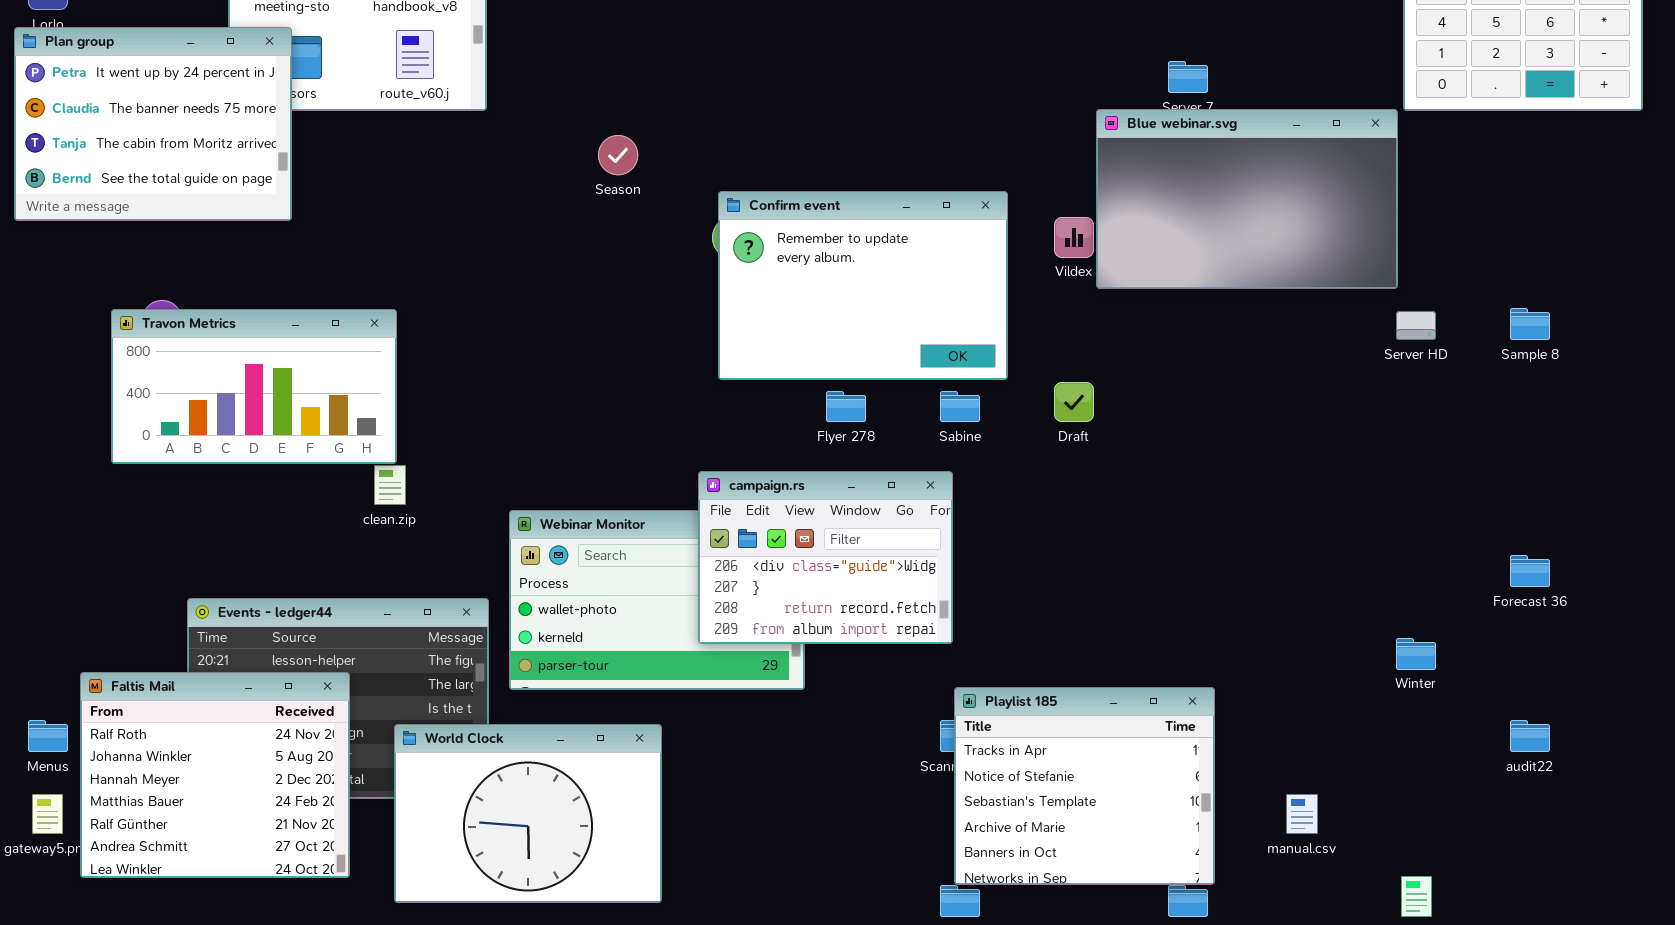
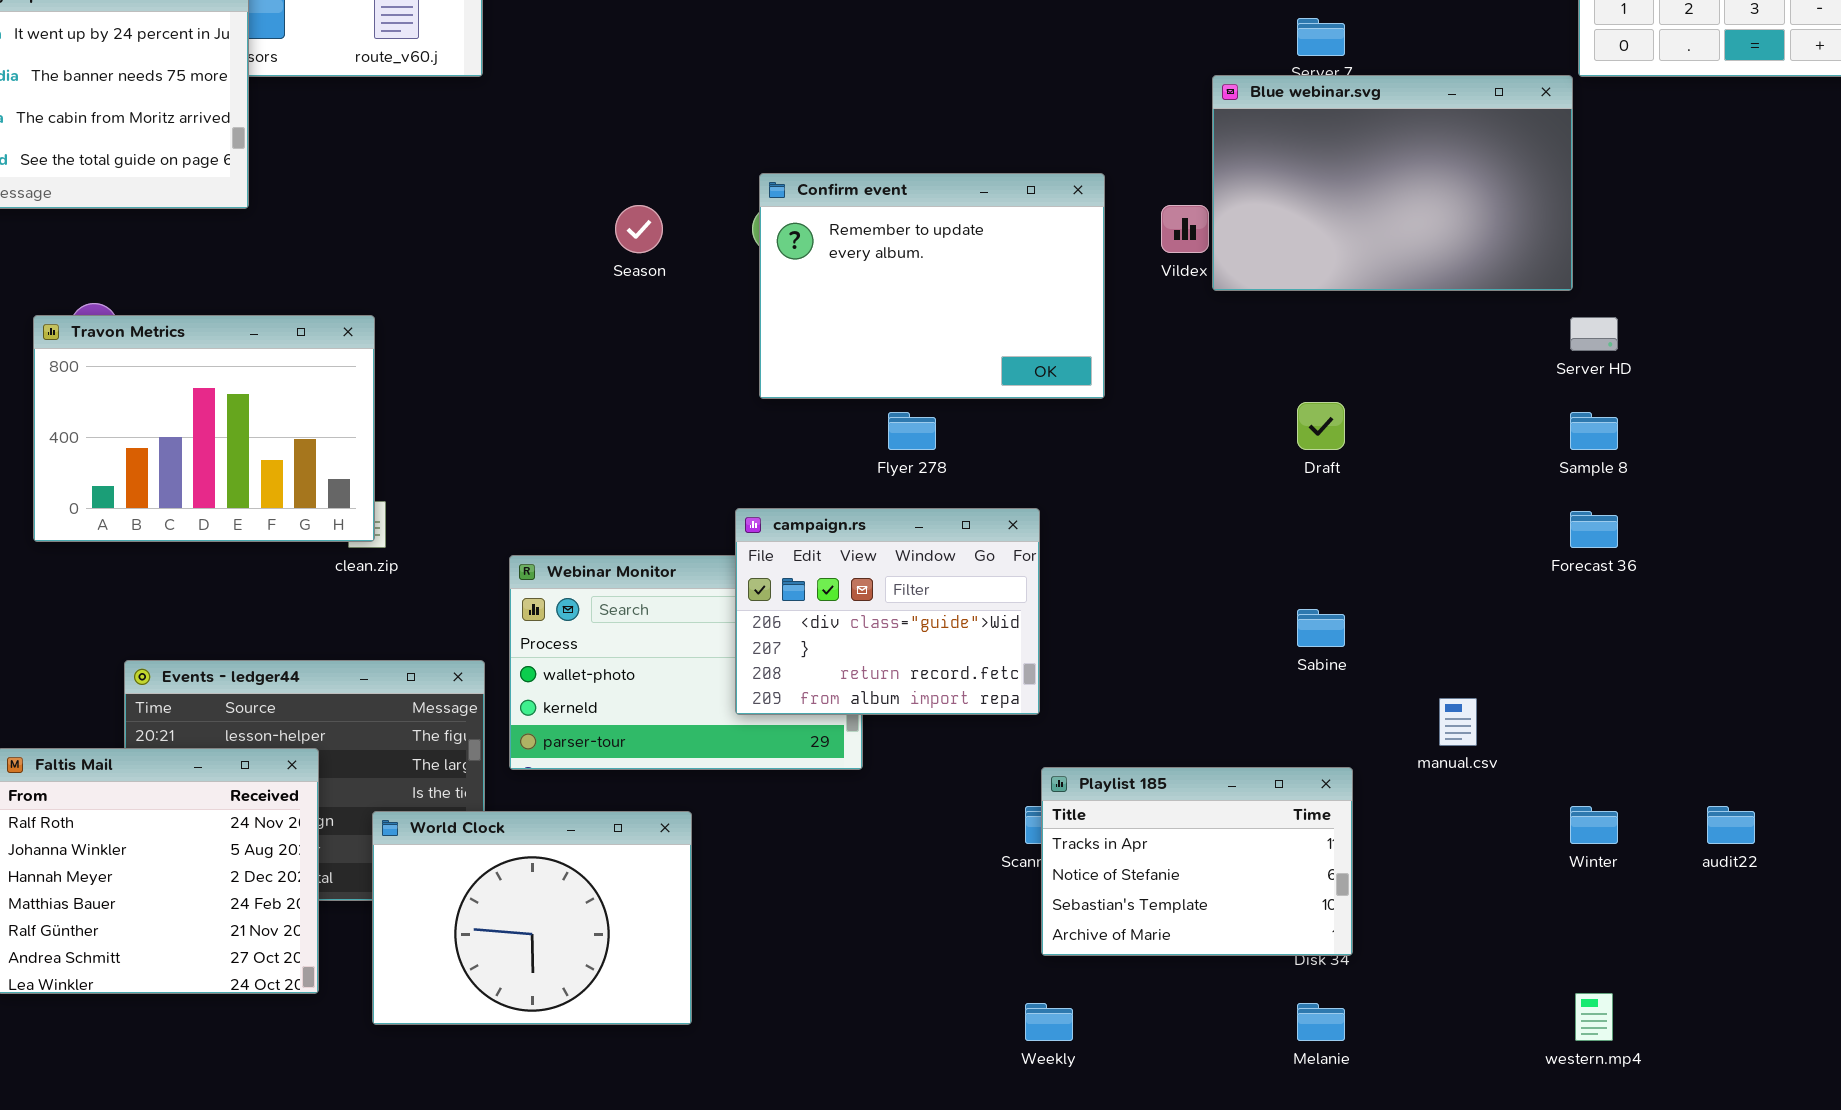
Season: [598,135,638,175] -> [615,205,663,253], moved
Sample 8: [1510,308,1550,340] -> [1570,412,1618,450], moved
Travon Metrics: [111,309,397,464] -> [33,315,375,542], resized
Draft: [1054,382,1094,422] -> [1297,402,1345,450], moved
Sabine: [940,391,980,422] -> [1297,609,1345,647], moved
Forecast 36: [1510,555,1550,587] -> [1570,511,1618,548], moved
Winter: [1396,638,1436,670] -> [1570,806,1618,844], moved
Playlist 185: [954,687,1215,885] -> [1041,767,1353,956], resized
manual.csv: [1286,794,1318,834] -> [1439,698,1477,746], moved

